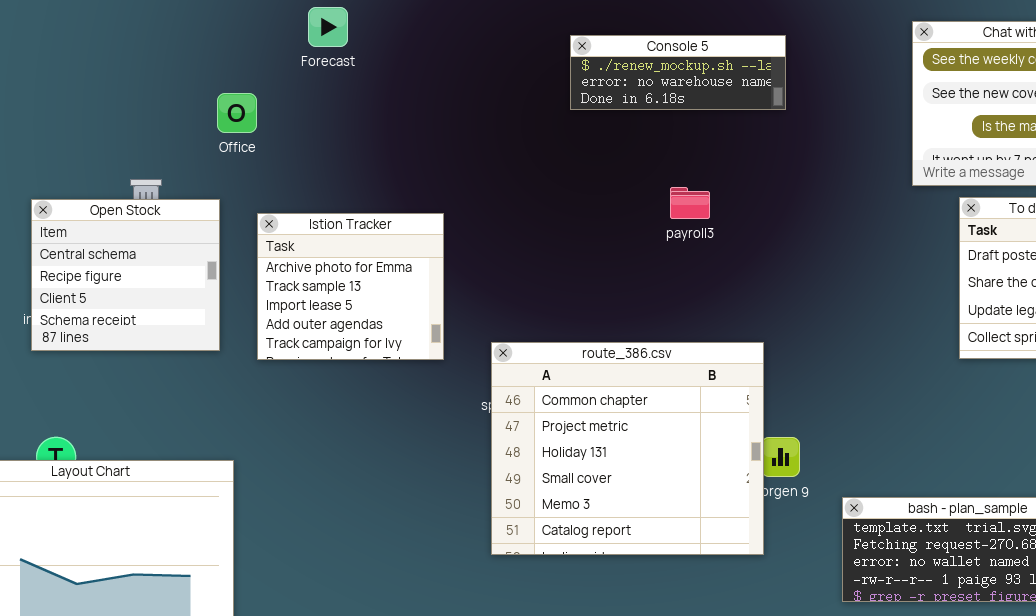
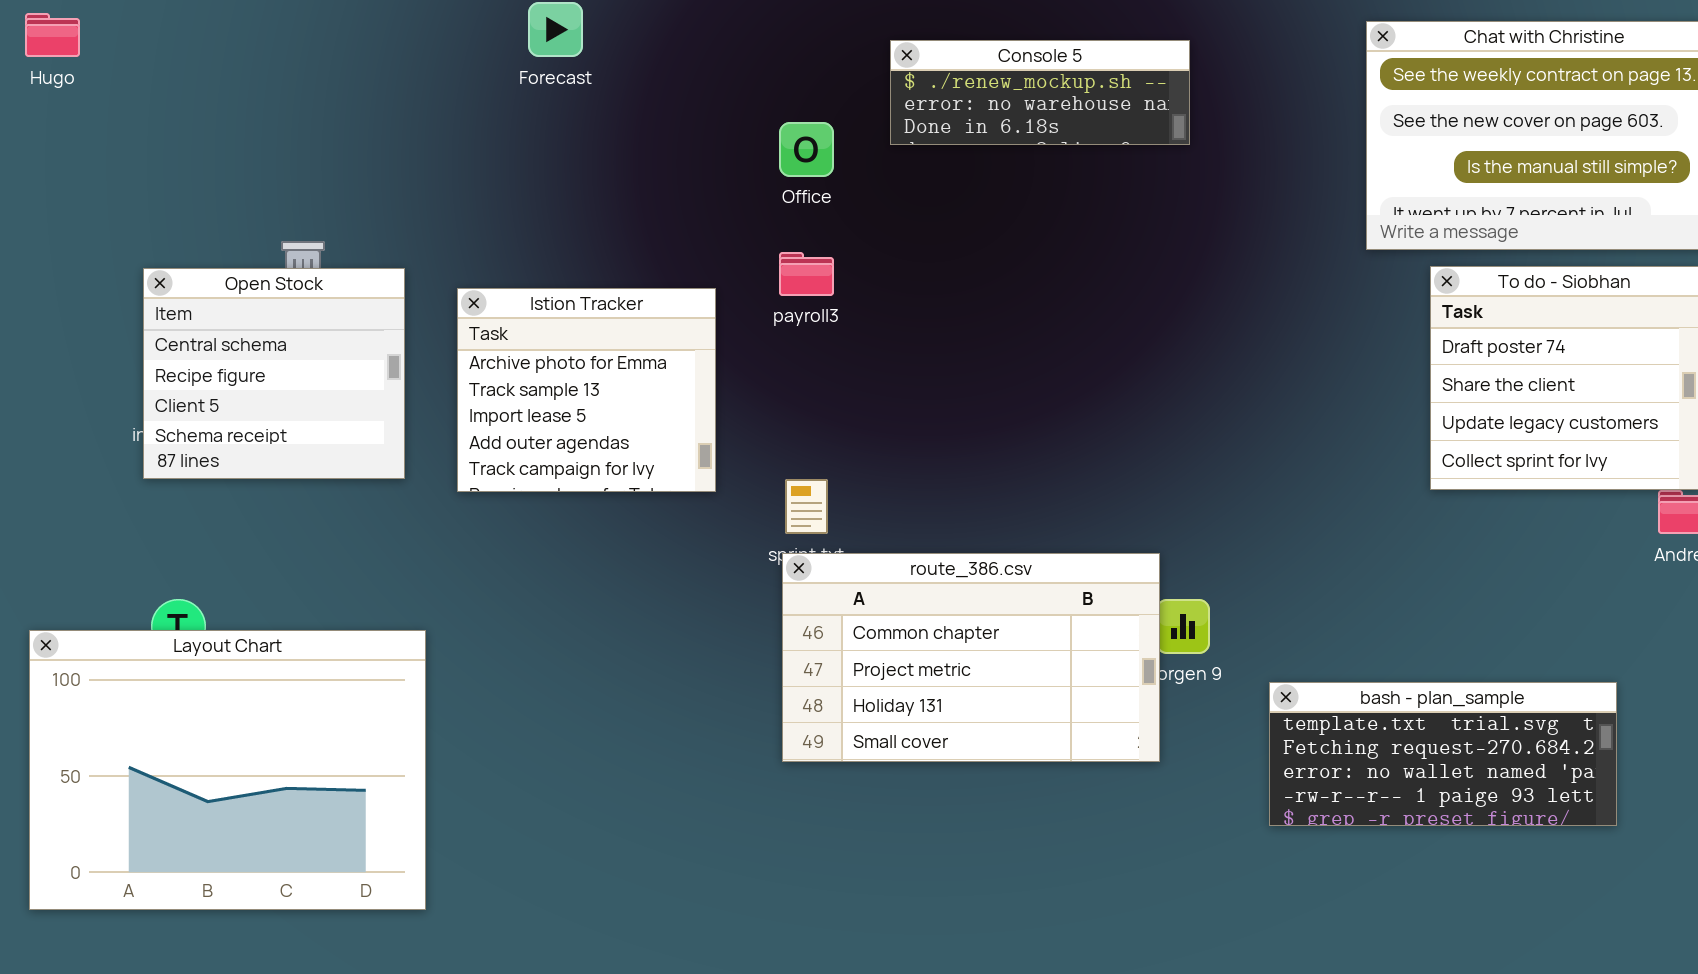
Office: [217,93,257,133] -> [779,122,834,177], moved
payroll3: [670,187,710,219] -> [779,252,834,296], moved
route_386.csv: [491,342,764,555] -> [782,553,1160,762], resized

